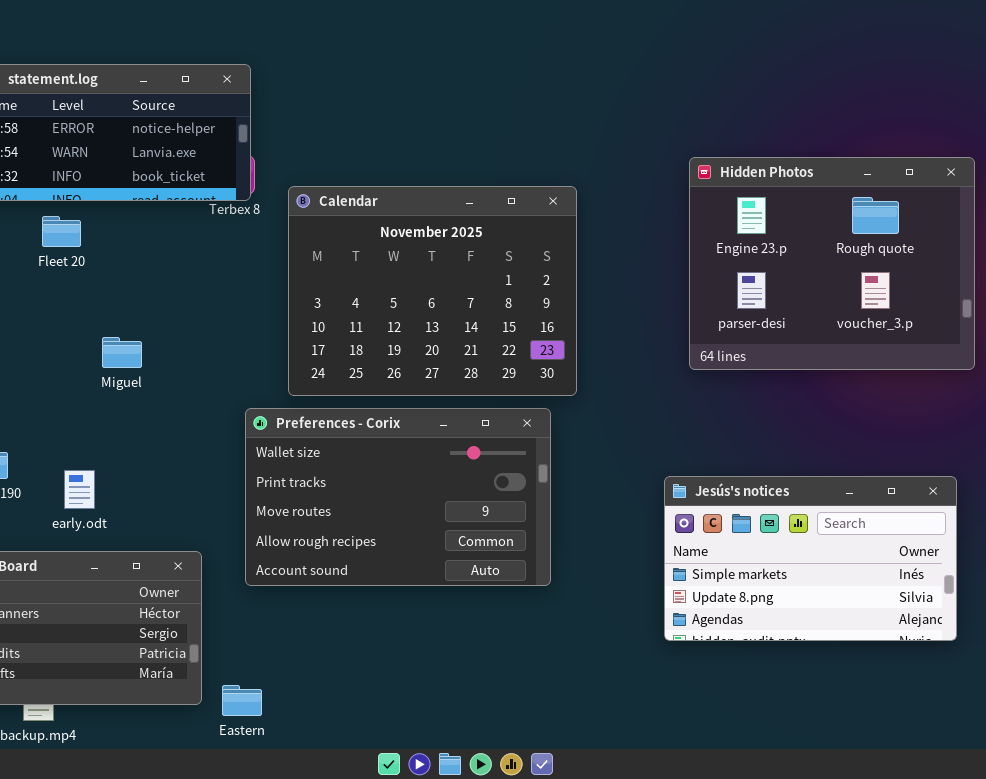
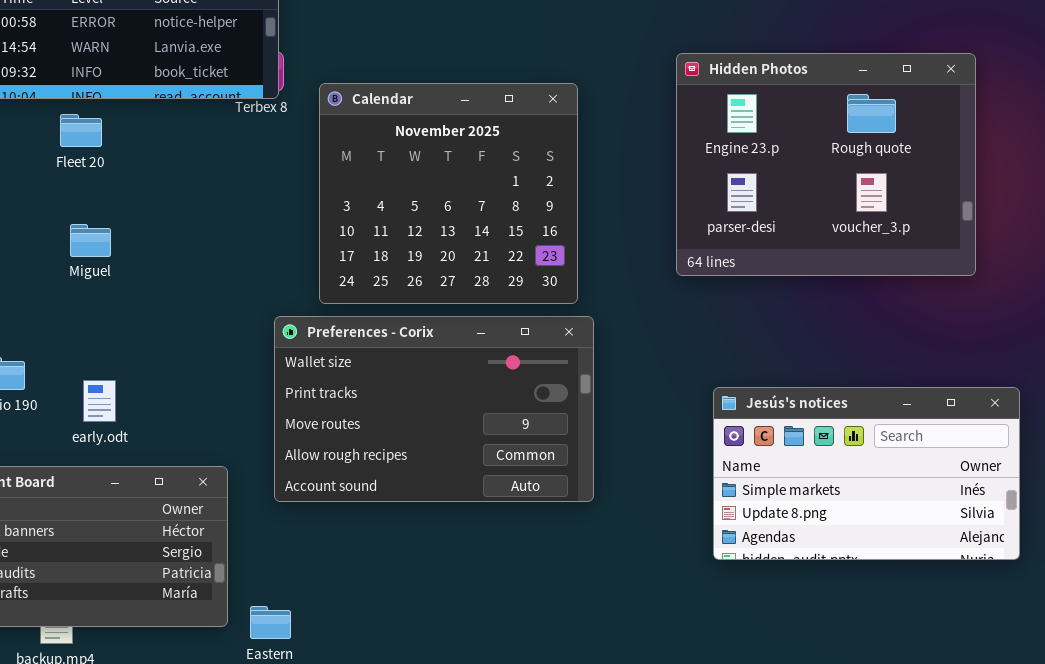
Hidden Photos: [689,157,975,370] -> [676,53,976,276], moved
Calendar: [288,186,577,396] -> [319,83,578,304], resized
Miguel: [102,337,142,368] -> [70,224,111,257], moved

